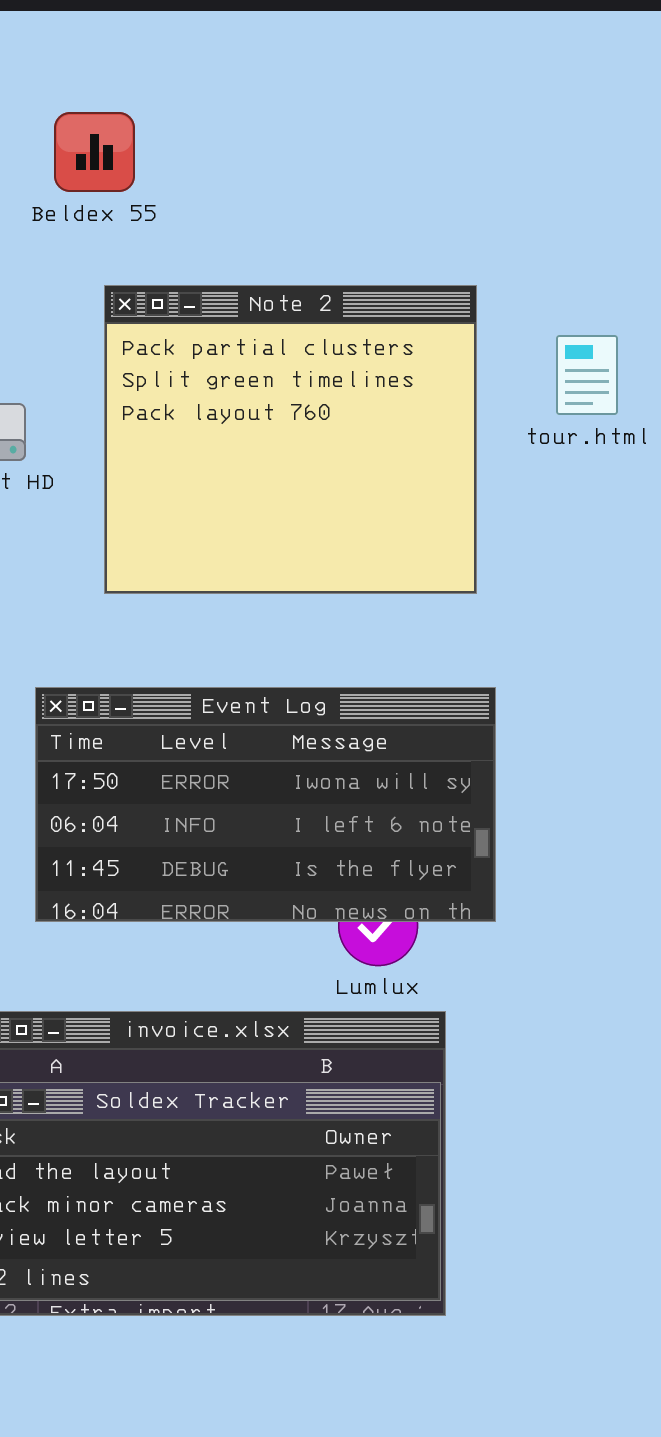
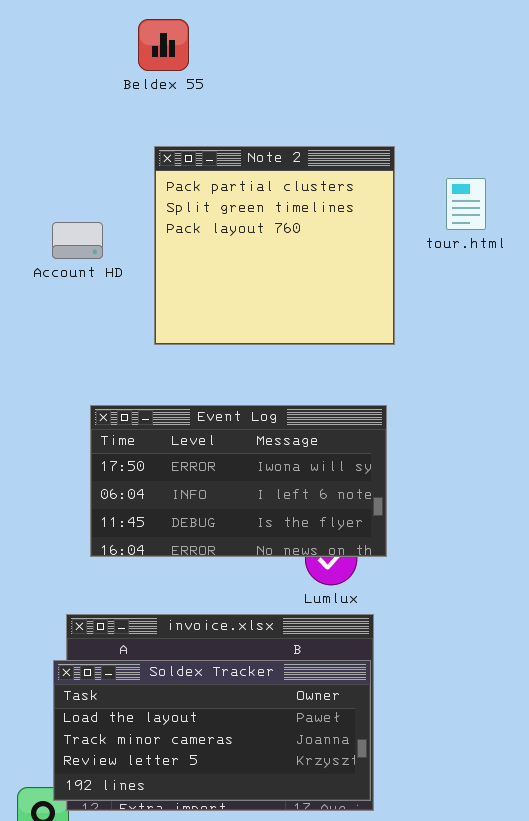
Beldex 55: [54,112,135,192] -> [138,19,189,71], moved
Event Log: [35,687,496,922] -> [90,405,387,557], moved

